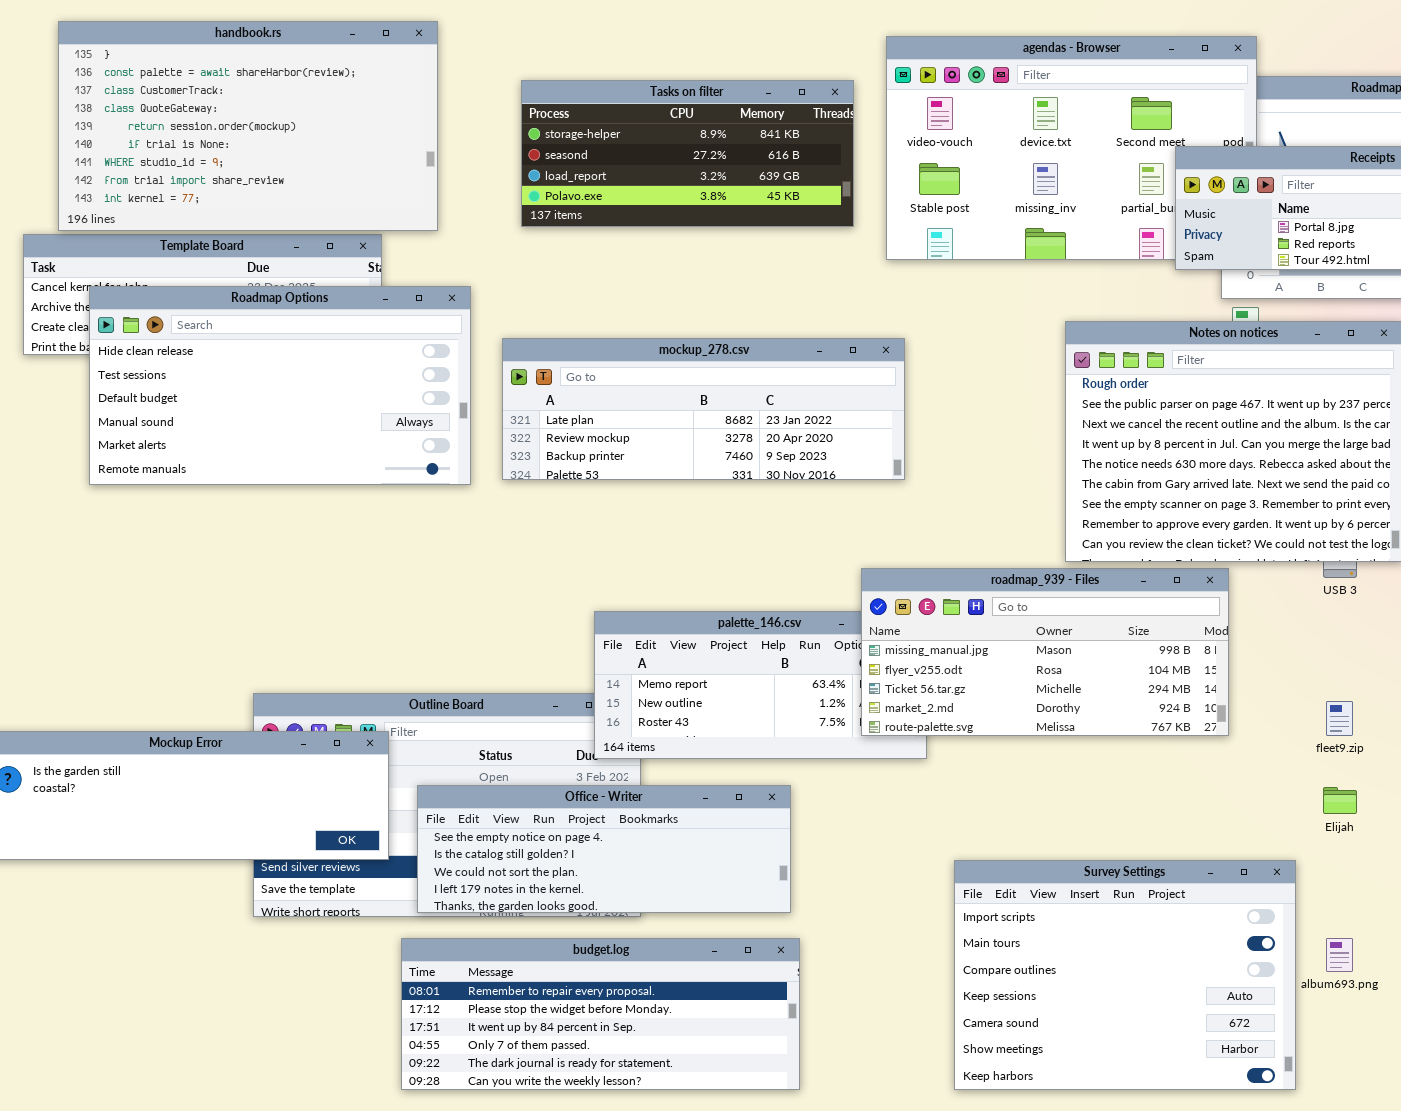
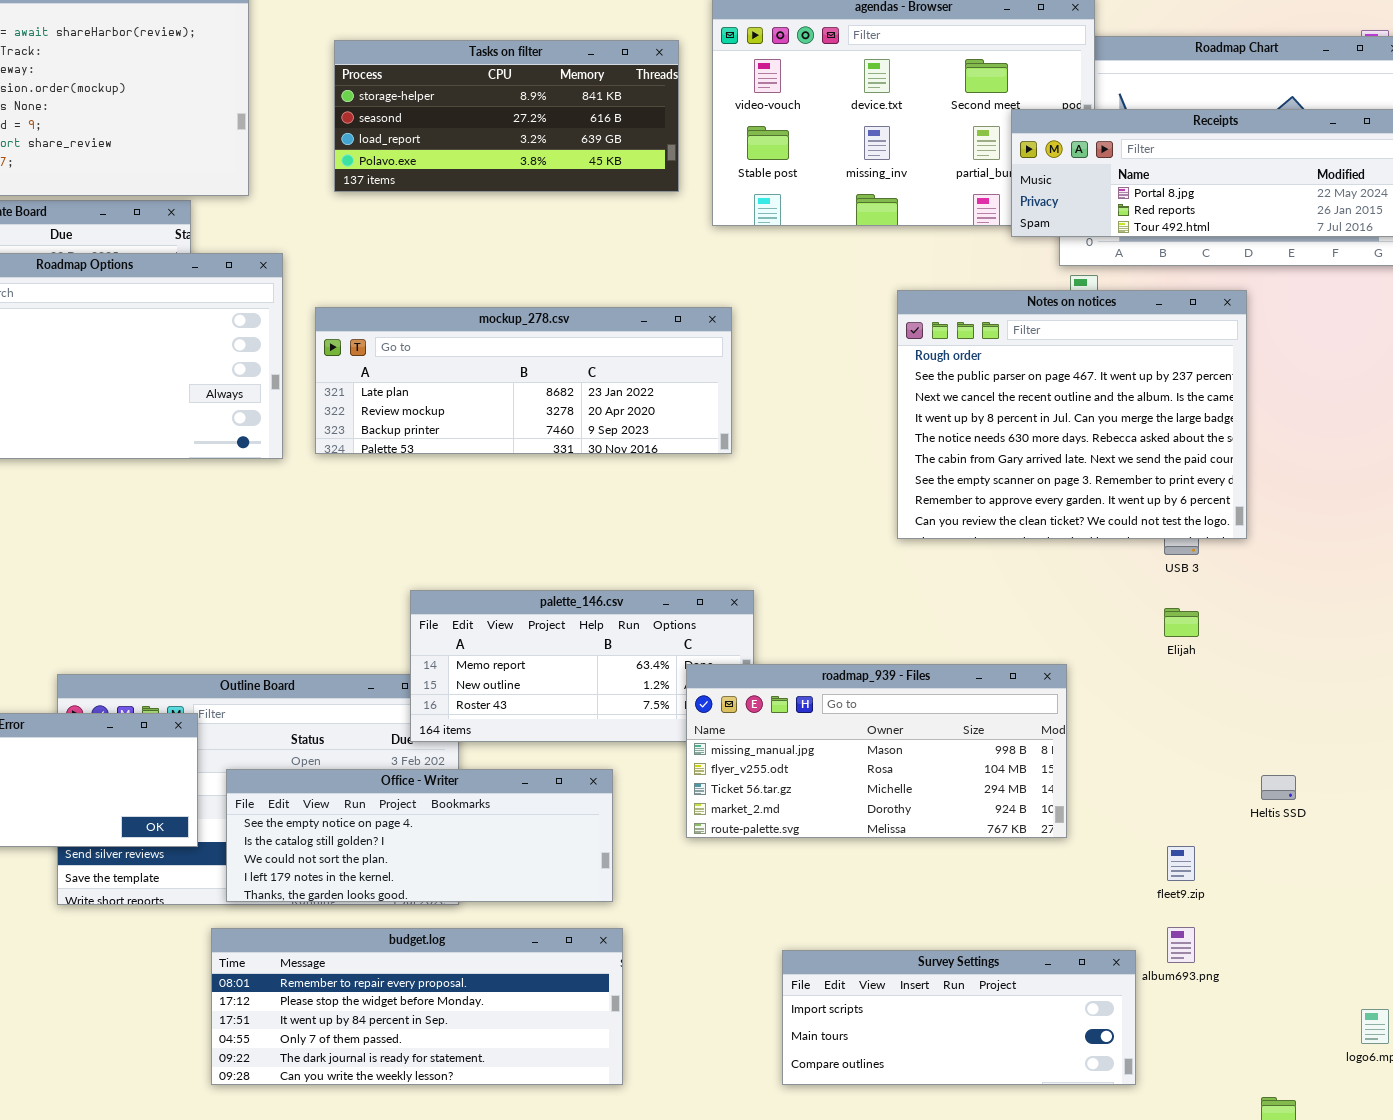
roadmap_939 - Files: [861,568,1229,736] -> [686,664,1067,838], moved
fleet9.zip: [1326,701,1353,736] -> [1167,846,1195,881], moved
Elijah: [1323,787,1357,814] -> [1164,608,1199,637], moved
Survey Settings: [954,860,1296,1090] -> [782,950,1136,1085], resized

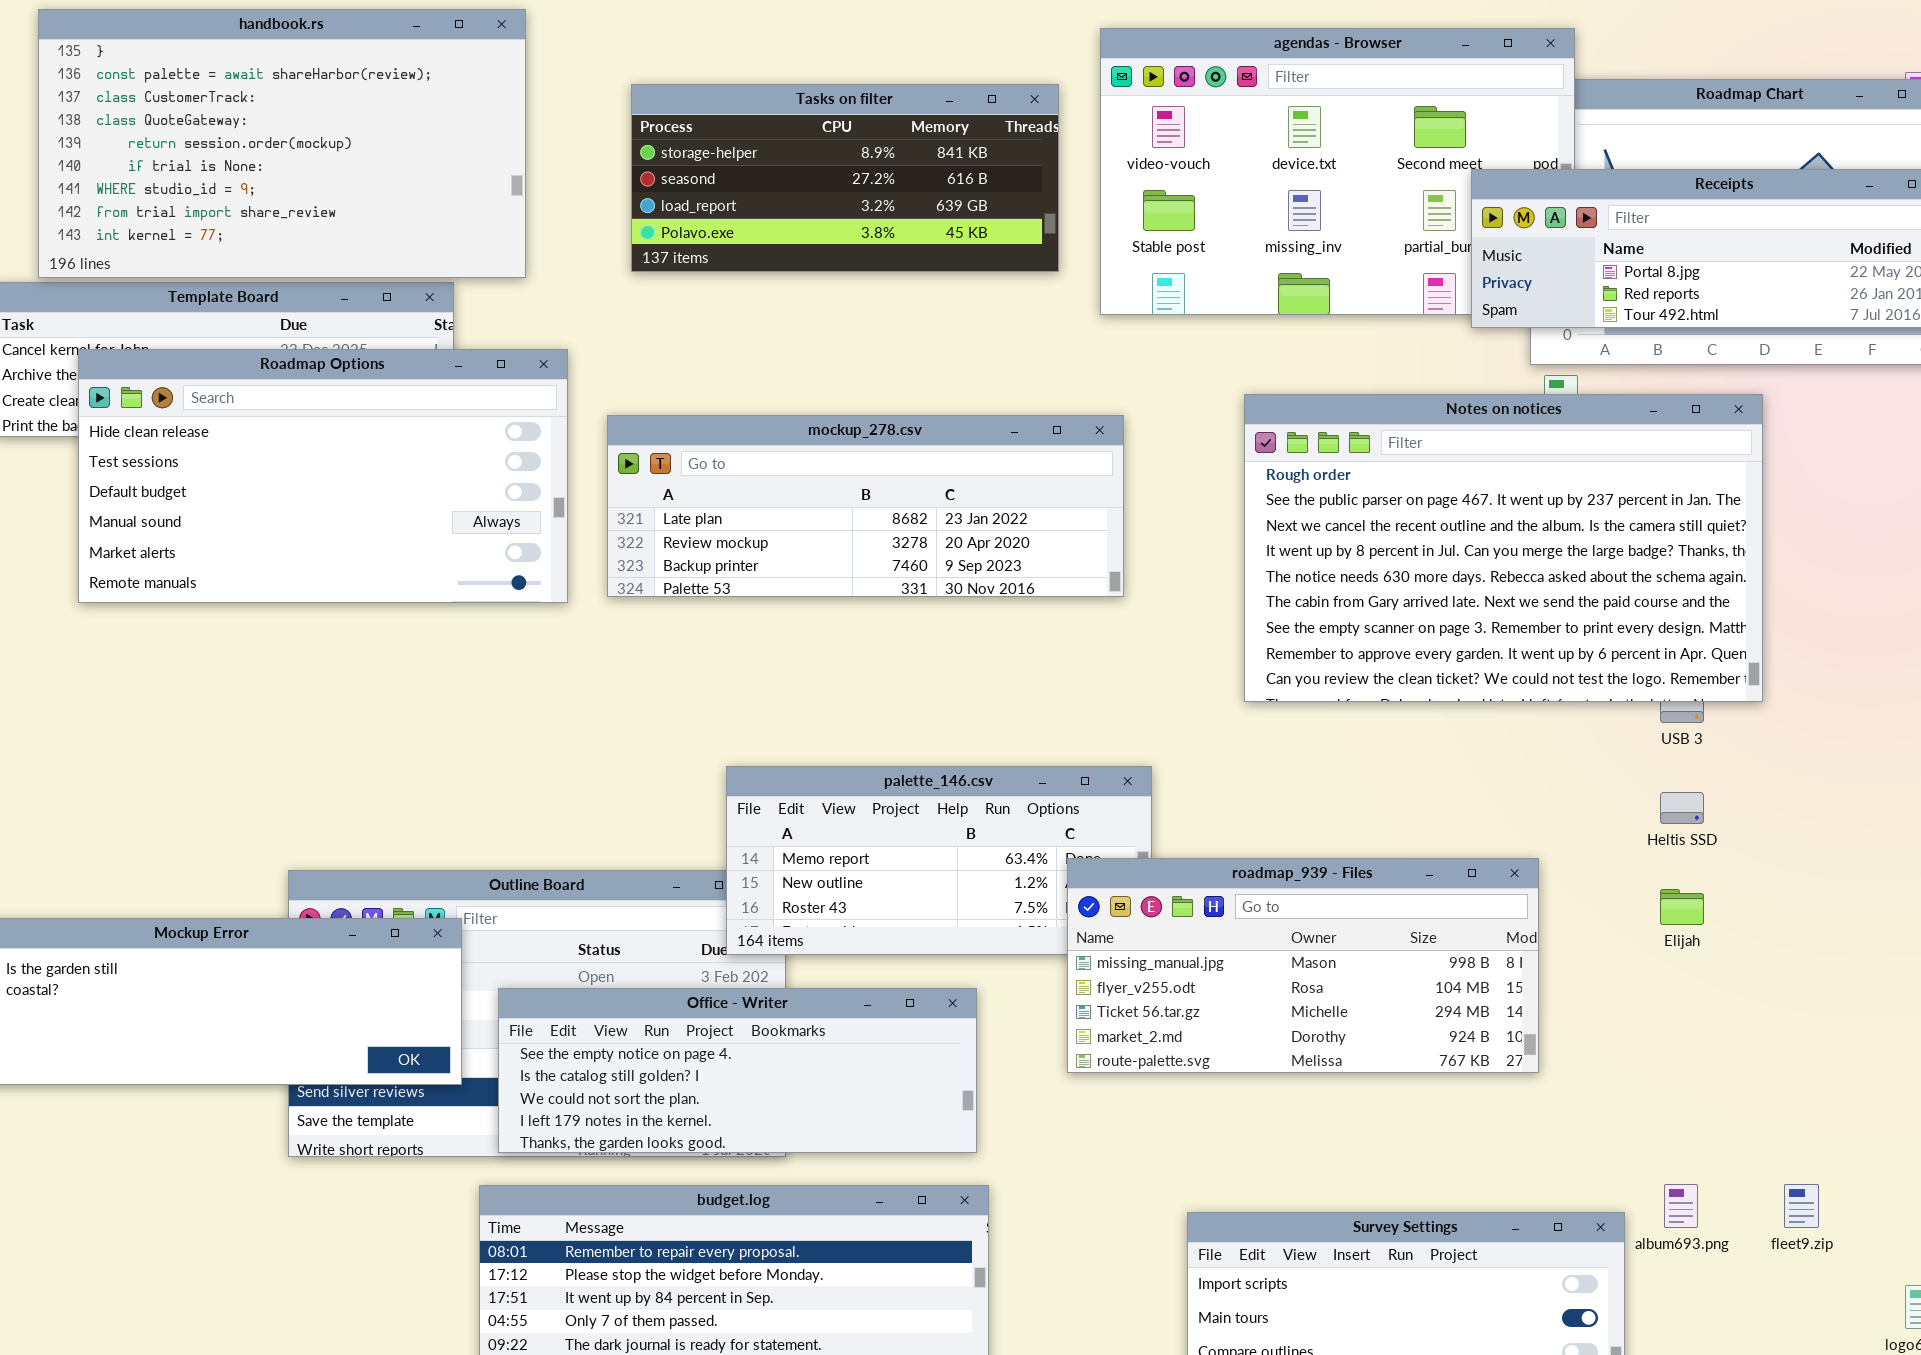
Notes on notices: [897,290,1247,539] -> [1244,394,1763,702], resized
Elijah: [1164,608,1199,637] -> [1660,889,1704,925], moved
Heltis SSD: [1261,775,1296,800] -> [1660,792,1704,824], moved
fleet9.zip: [1167,846,1195,881] -> [1784,1184,1819,1228], moved

